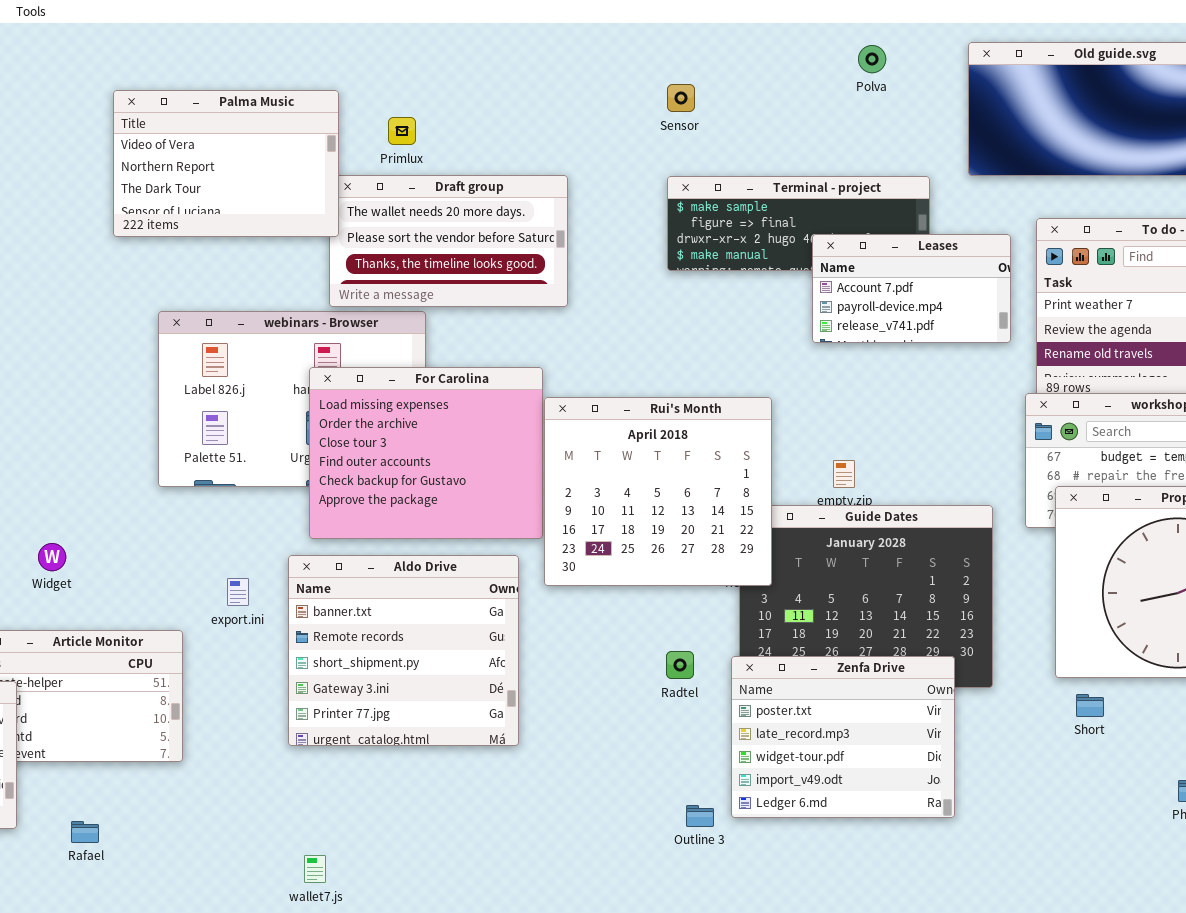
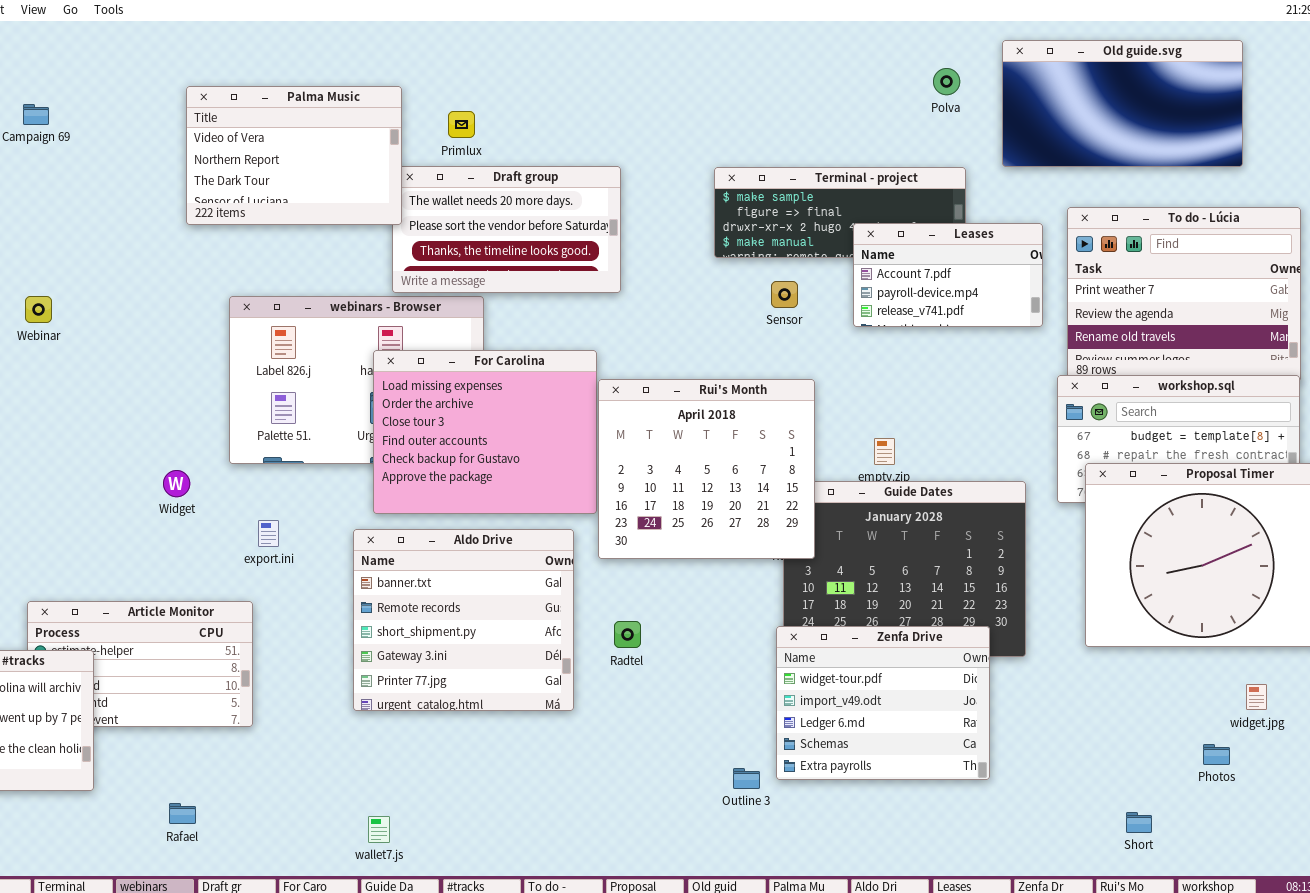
Polva: [858,45,886,73] -> [933,68,960,95], moved
Sensor: [667,84,695,112] -> [771,281,798,308], moved
Widget: [38,543,66,571] -> [163,470,190,497], moved
export.ini: [227,578,249,606] -> [258,520,279,547], moved
Radtel: [666,651,694,679] -> [614,621,641,648], moved
Zenfa Drive: [731,656,955,818] -> [776,626,990,780], scrolled down 2 rows
Short: [1076,694,1104,717] -> [1126,812,1152,833], moved
Rafael: [71,821,99,843] -> [169,803,196,824], moved

